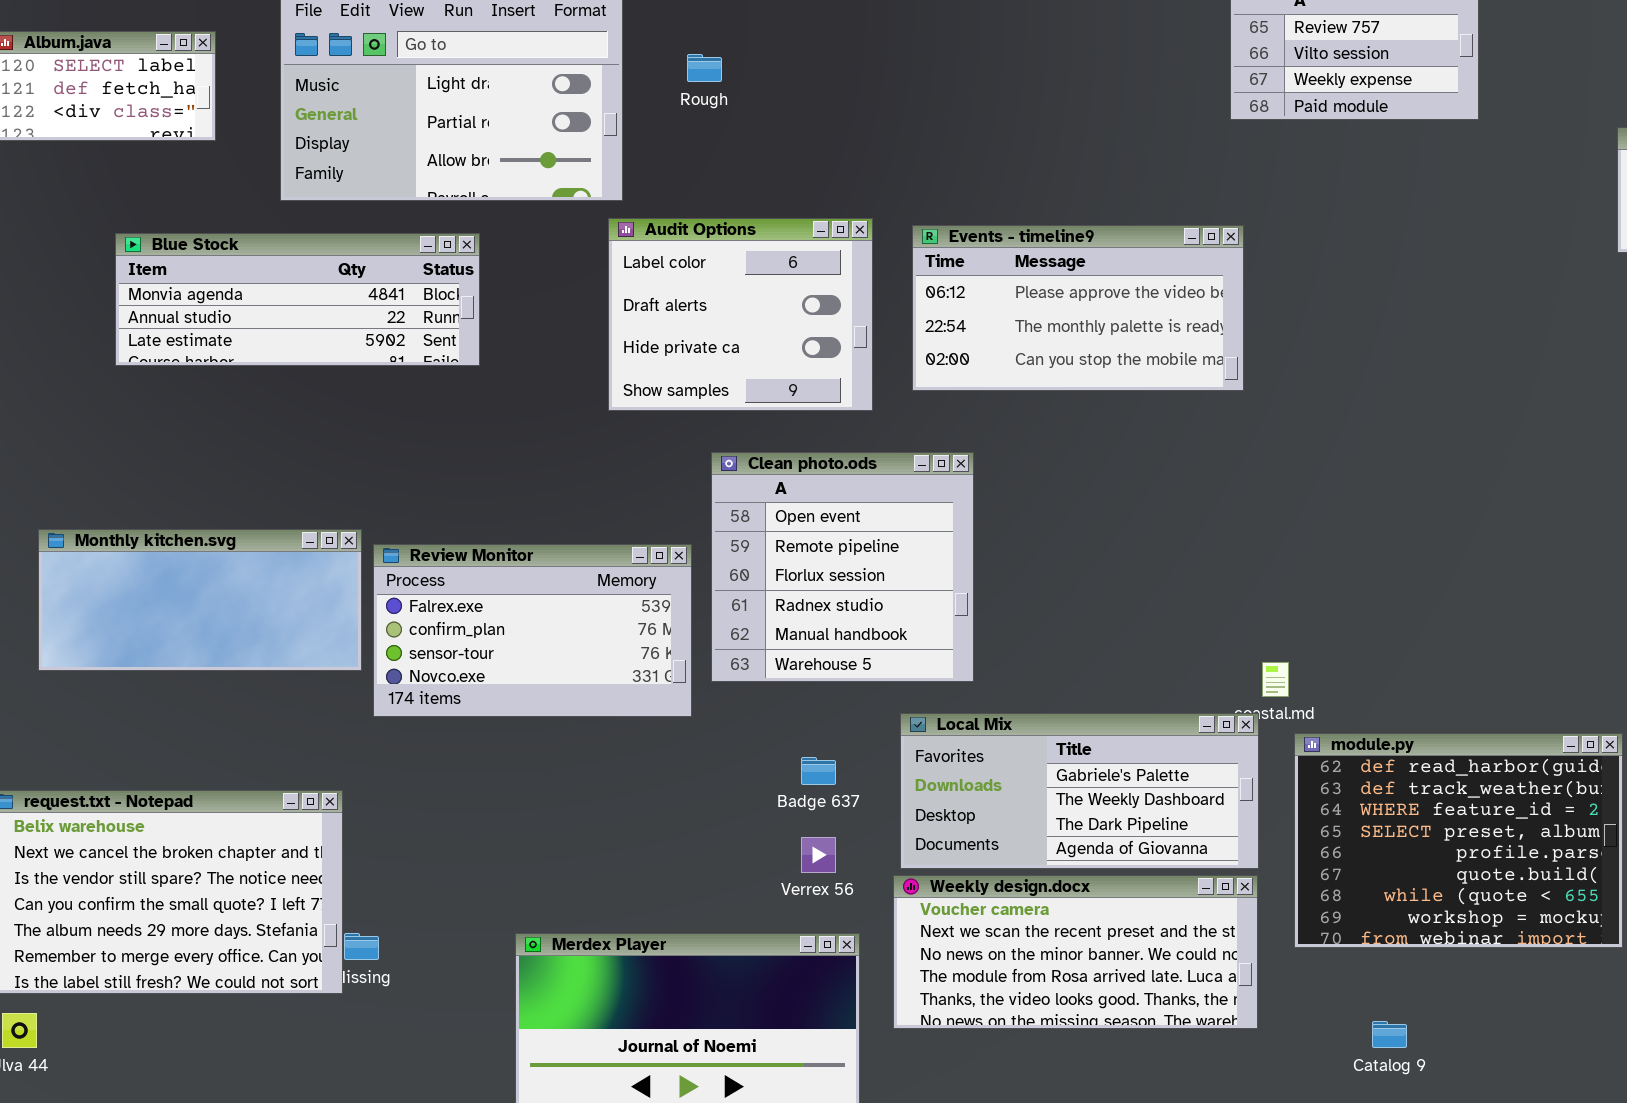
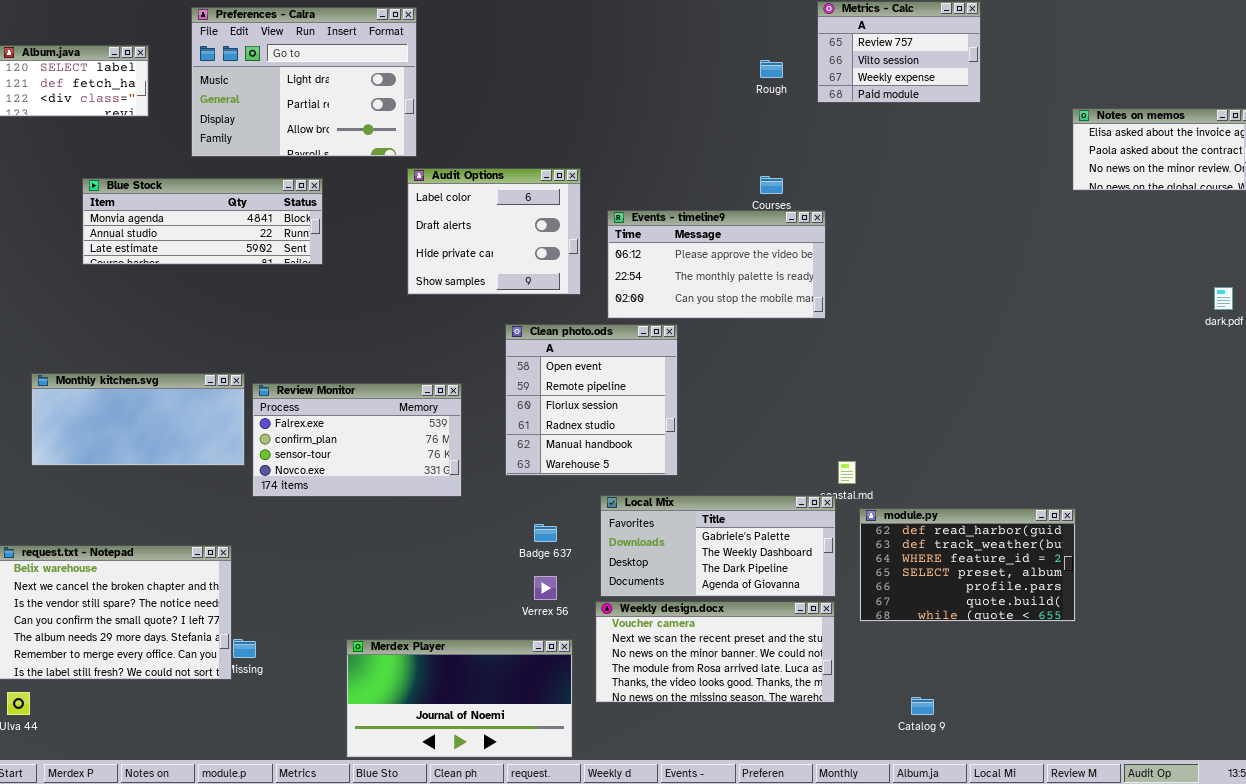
Rough: [687,54,722,82] -> [760,60,783,78], moved
Events - timeline9: [912,225,1244,391] -> [607,210,826,319], moved
Clean photo.ods: [711,452,974,682] -> [505,324,678,476], moved
module.py: [1294,733,1623,948] -> [859,508,1076,622], resized

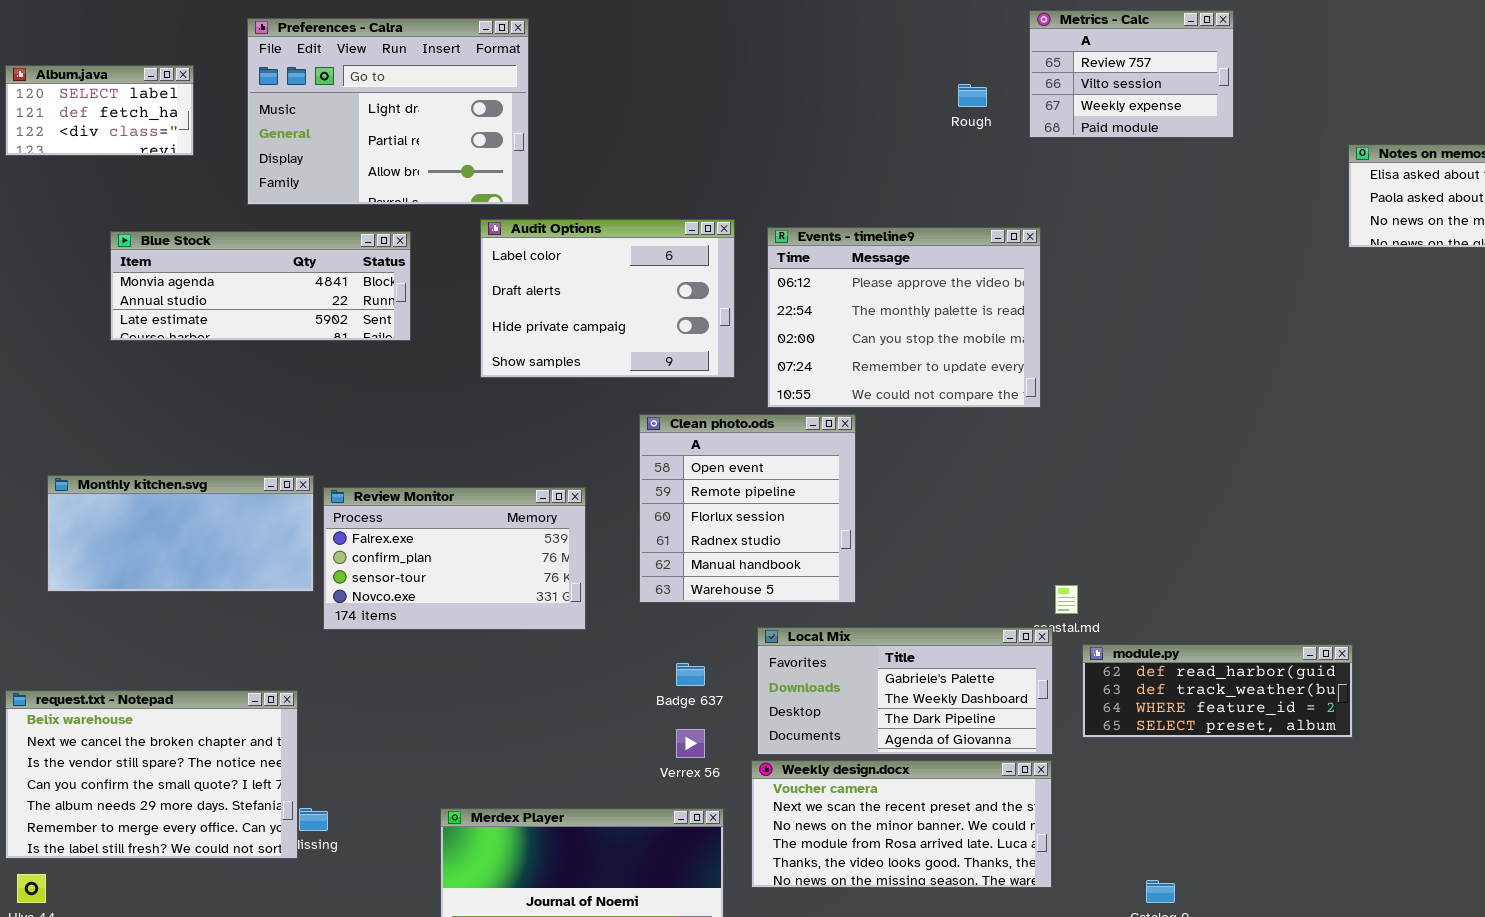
Audit Options: [407,168,581,295] -> [480,219,735,378], resized
Events - timeline9: [607,210,826,319] -> [767,227,1041,408], resized
module.py: [859,508,1076,622] -> [1082,644,1353,738], resized

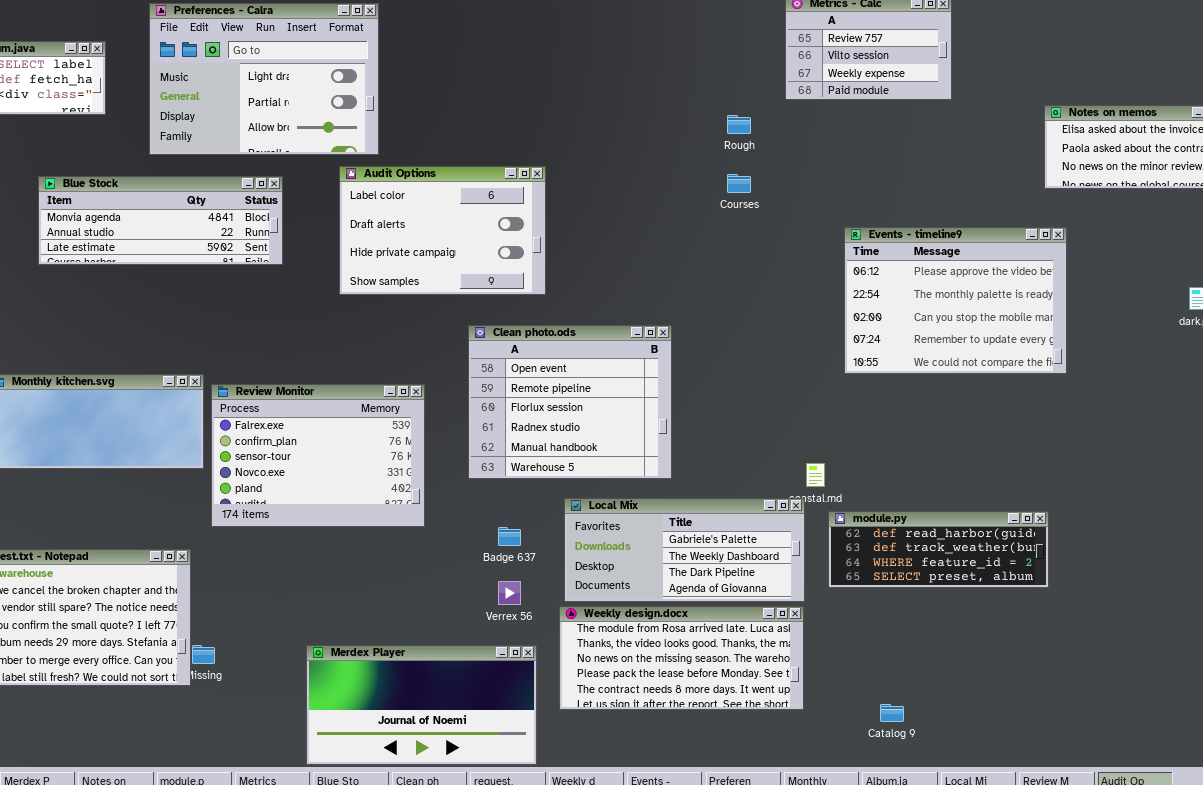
Rough: [958,84,987,107] -> [727,115,751,134], moved
Events - timeline9: [767,227,1041,408] -> [844,227,1067,374], moved
Clean photo.ods: [639,414,856,603] -> [468,325,672,479], resized
Review Monitor: [323,487,586,630] -> [211,384,425,527], resized
Weekly design.docx: [751,760,1052,888] -> [559,606,804,710], scrolled down 3 rows

